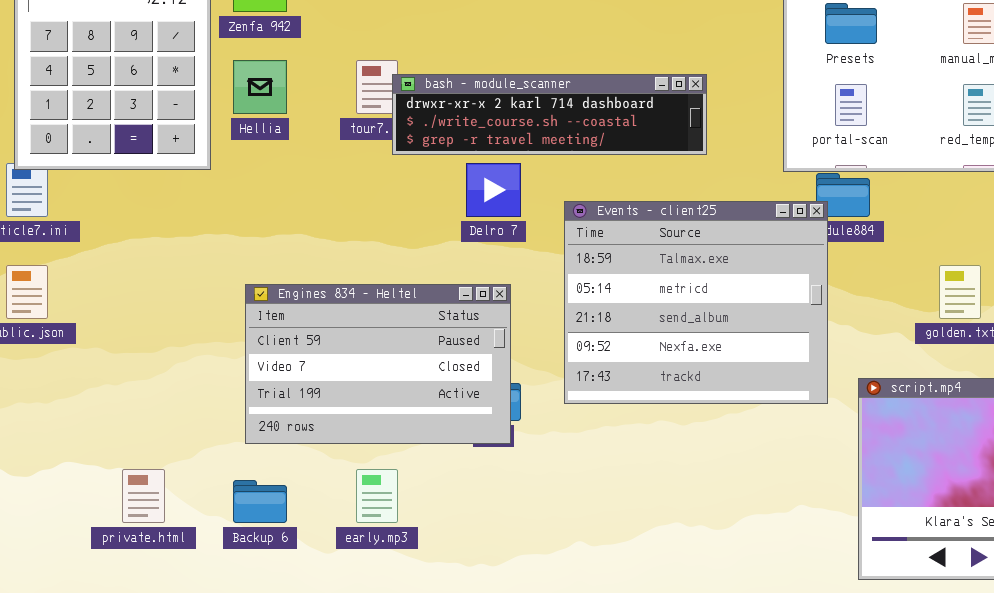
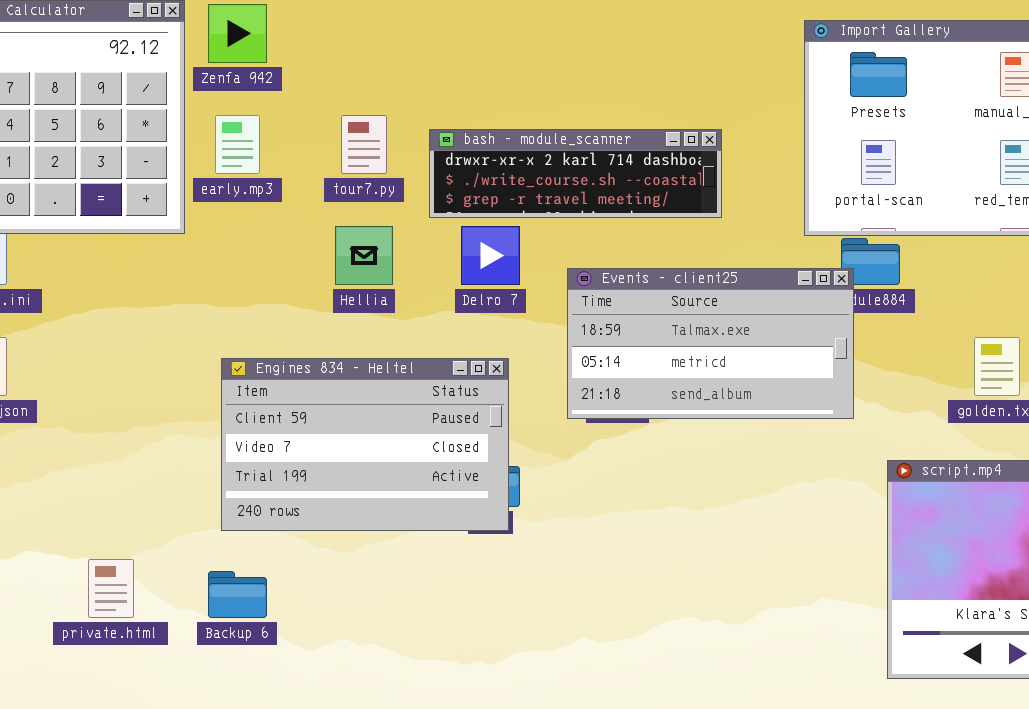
Hellia: [233,60,287,114] -> [335,226,393,285], moved
bash - module_scanner: [392,74,707,155] -> [429,129,722,218], resized
Events - client25: [564,201,828,404] -> [567,268,854,419], resized
early.mp3: [356,469,398,523] -> [215,115,260,174], moved

